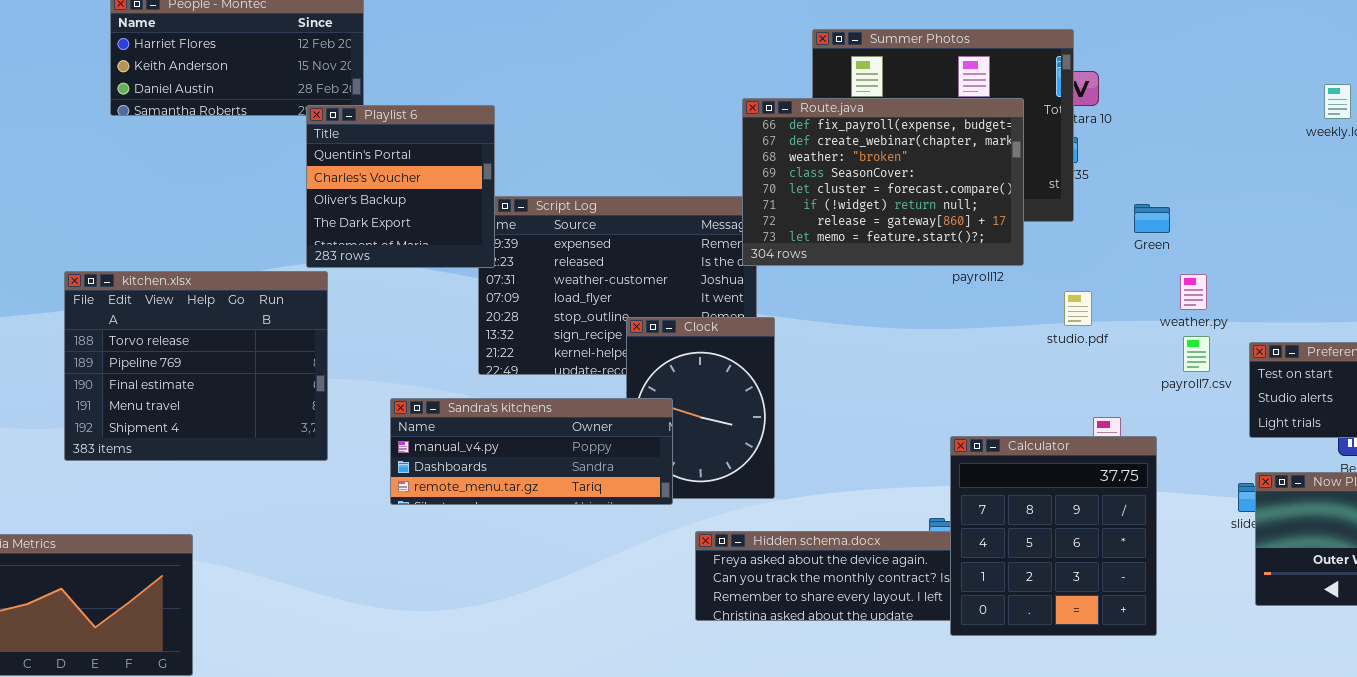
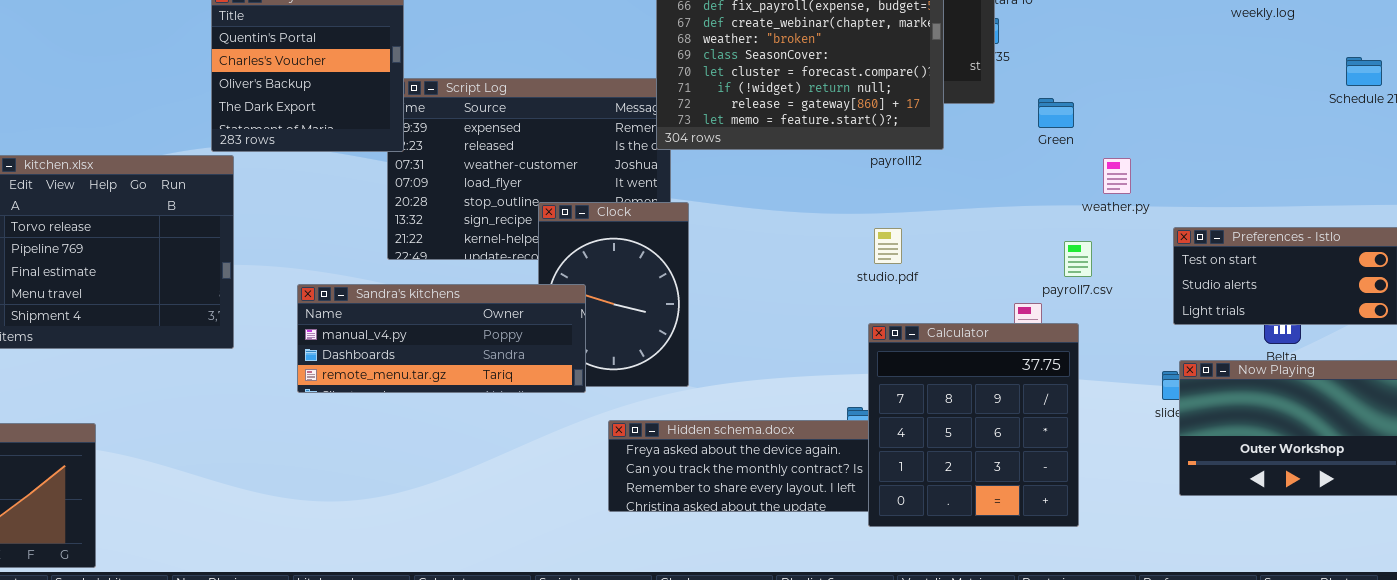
Green: [1134,204,1170,233] -> [1038,98,1074,128], moved
studio.pdf: [1064,291,1092,326] -> [874,228,902,264], moved
payroll7.csv: [1183,336,1210,372] -> [1064,241,1092,277], moved

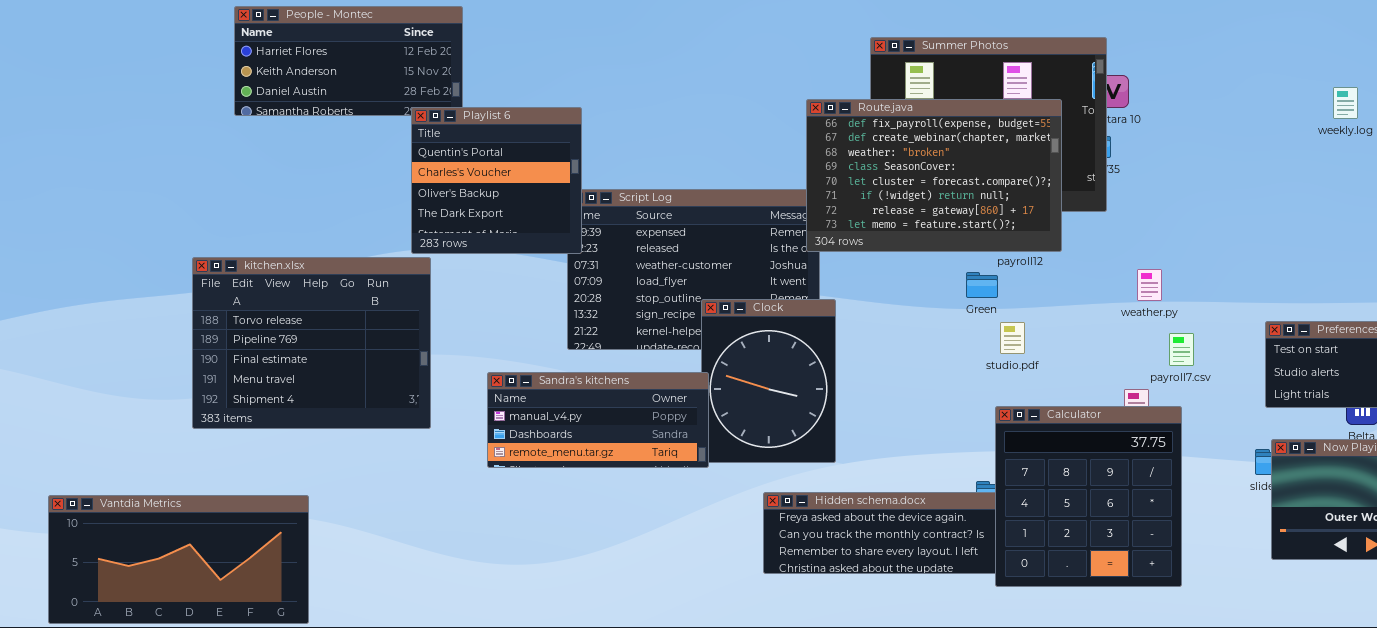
Green: [1038,98,1074,128] -> [966,272,998,298], moved
weather.py: [1103,158,1131,194] -> [1137,269,1162,301], moved
Sandra's kitchens: [297,284,586,393] -> [487,372,709,468], resized

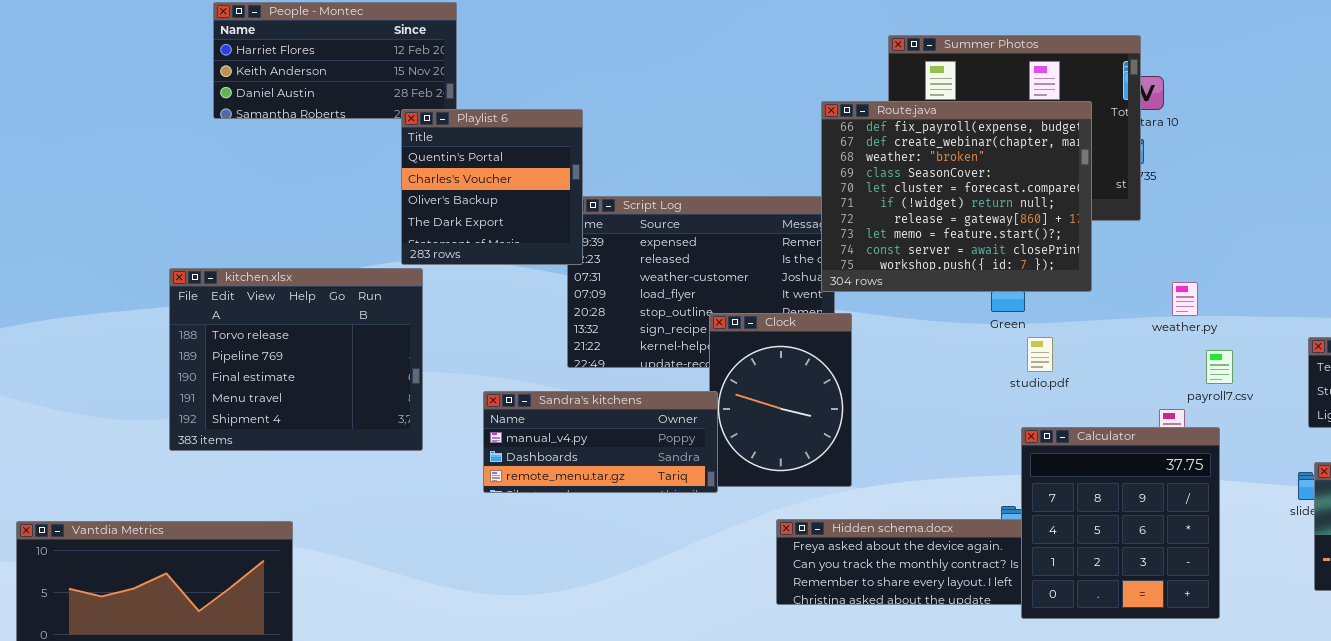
Route.java: [806,99,1062,252] -> [821,101,1092,292], resized

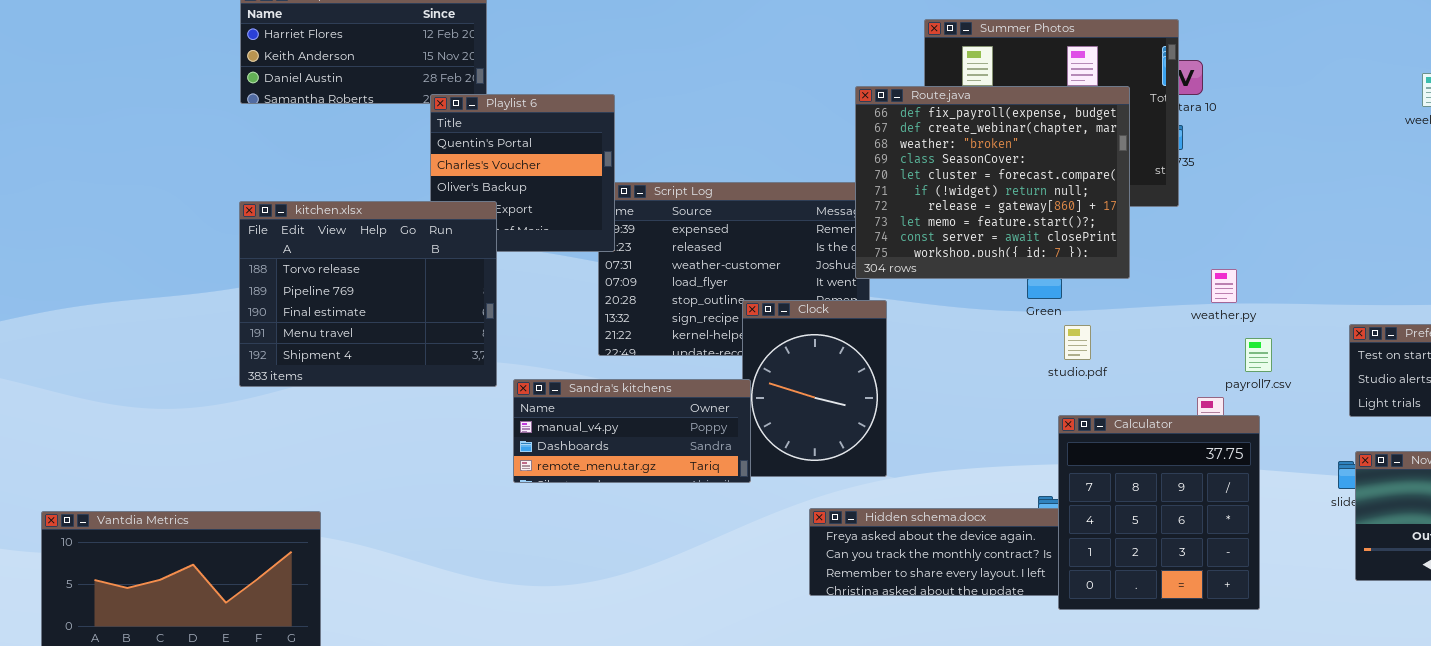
kitchen.xlsx: [169,268,423,451] -> [239,201,497,387], moved

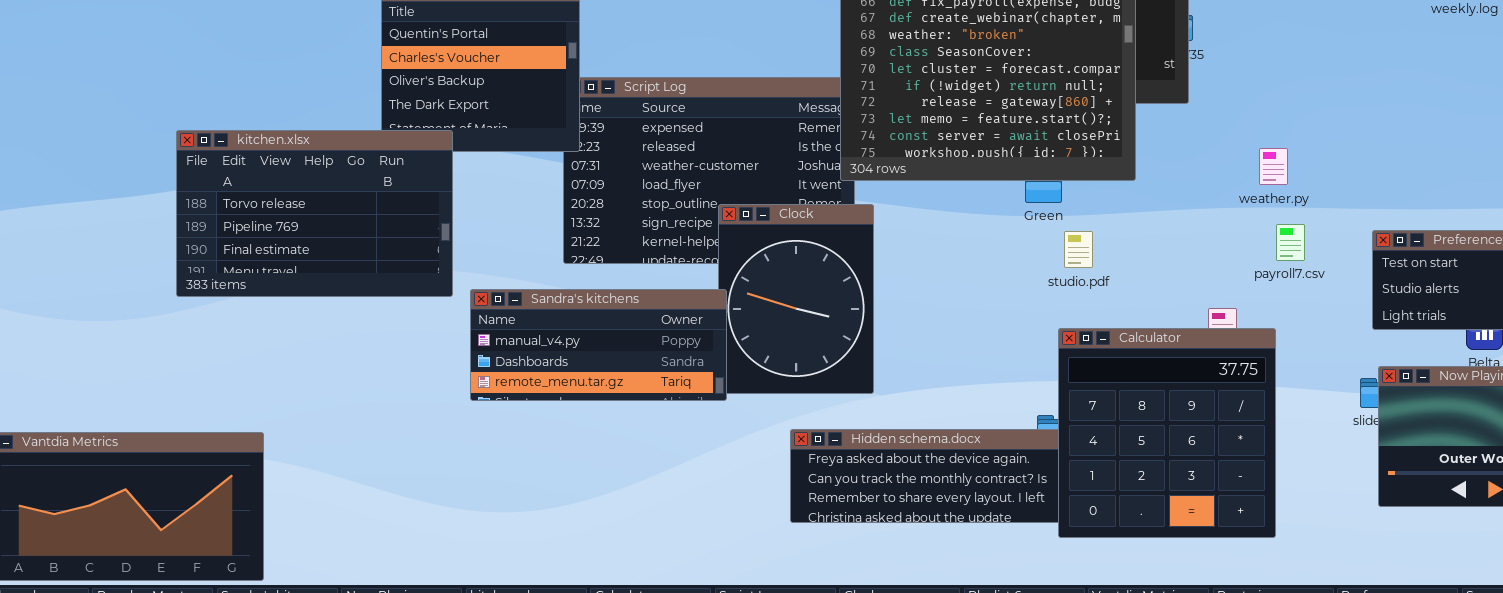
kitchen.xlsx: [239,201,497,387] -> [176,130,453,297], resized
weather.py: [1211,269,1237,303] -> [1259,148,1288,185], moved
payroll7.csv: [1245,338,1272,372] -> [1276,224,1305,261], moved

